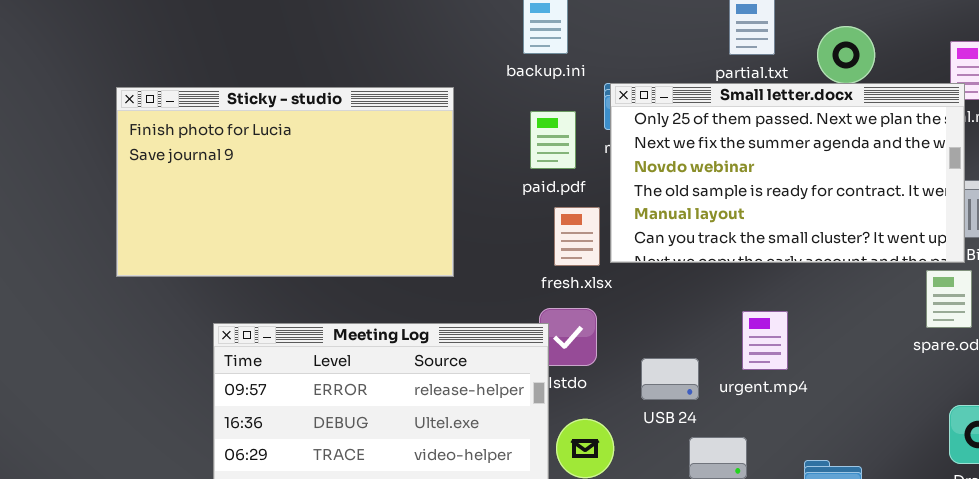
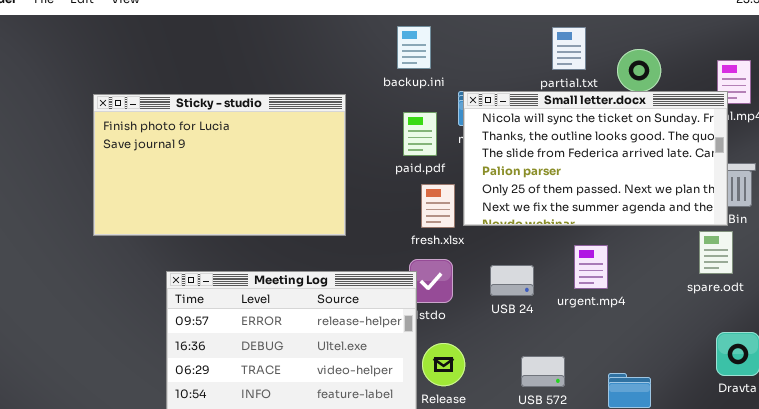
Small letter.docx: [610,83,965,263] -> [463,91,728,226], scrolled up 4 rows
urgent.mp4: [742,311,788,370] -> [574,245,608,289], moved
USB 24: [641,358,699,400] -> [490,265,534,296], moved

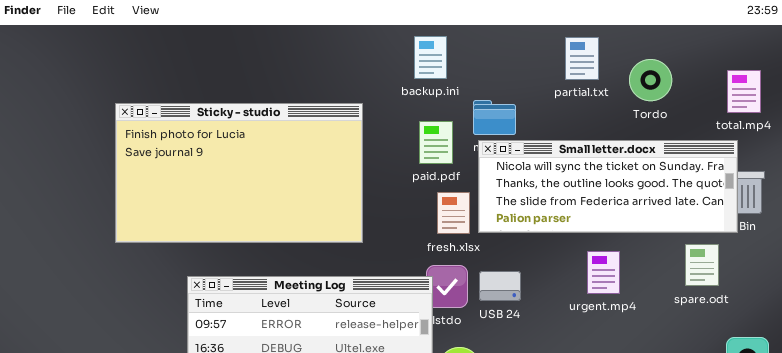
Small letter.docx: [463,91,728,226] -> [478,140,738,233], resized
spare.odt: [699,231,733,274] -> [685,244,719,286], moved
USB 24: [490,265,534,296] -> [479,271,521,301], moved

